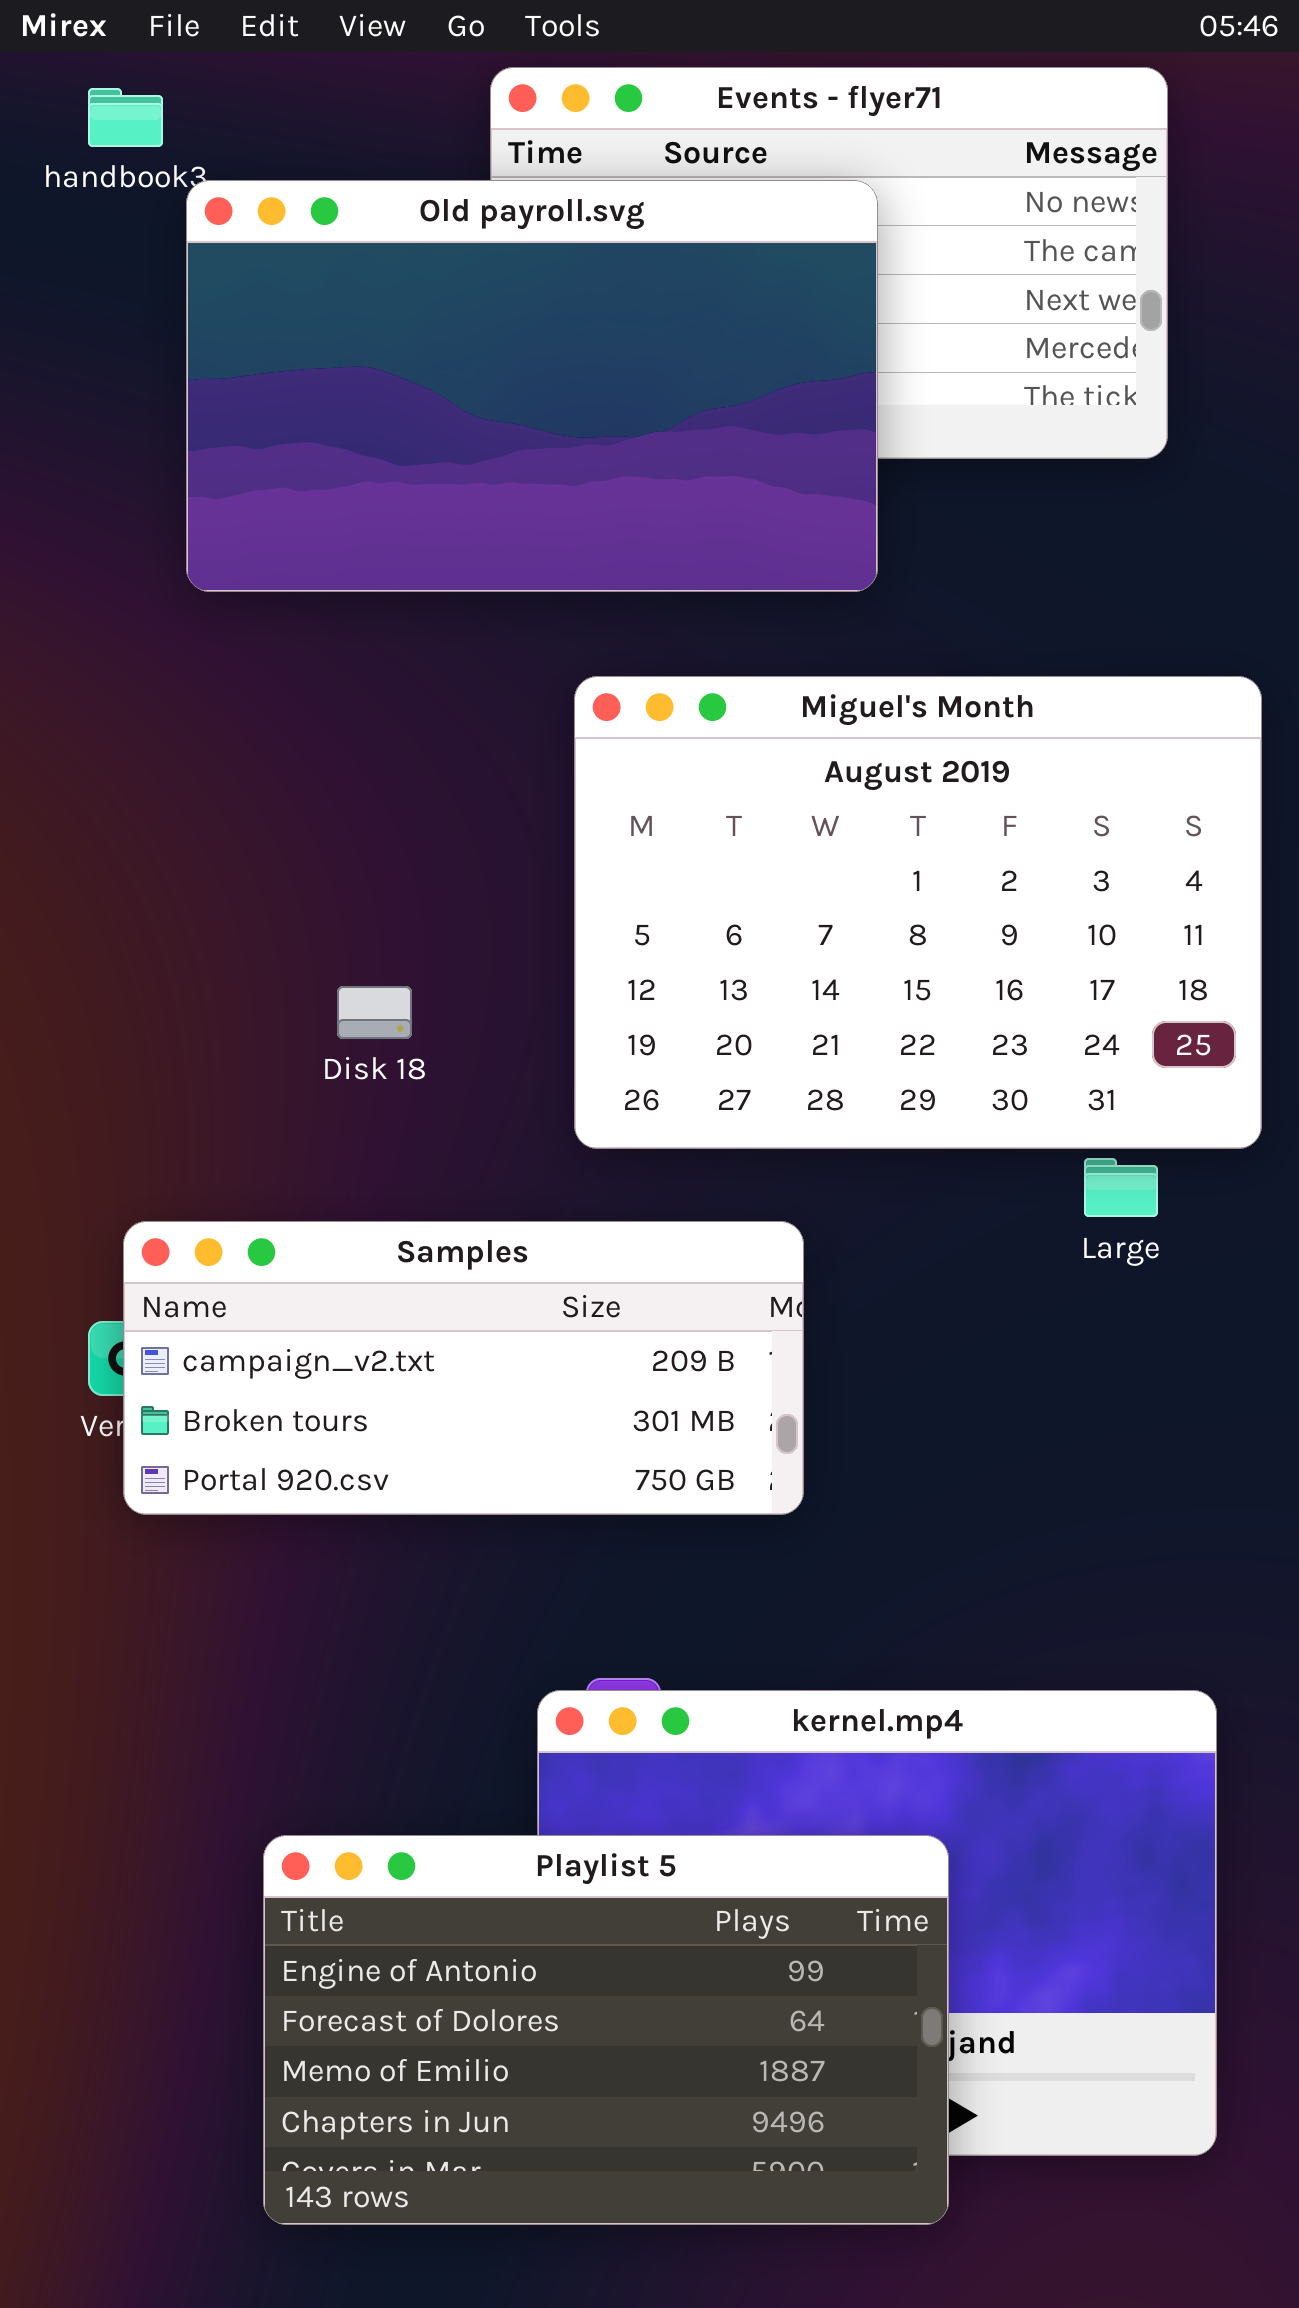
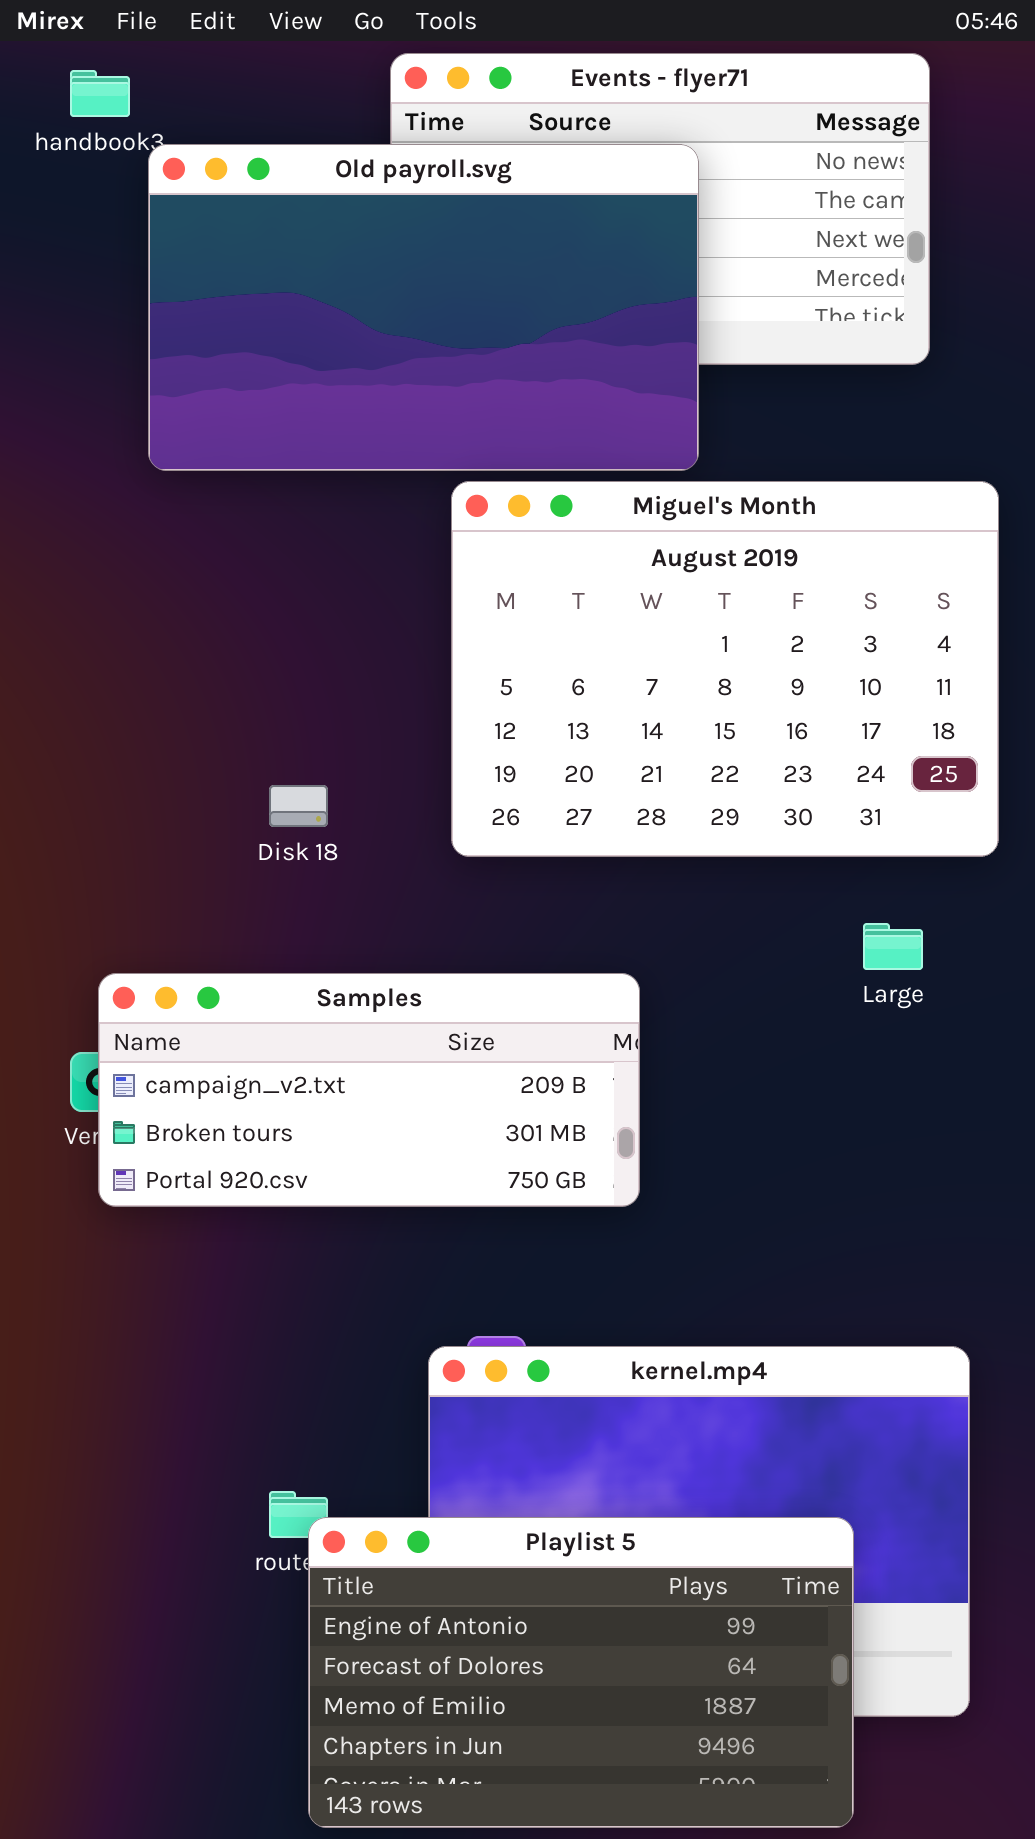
Miguel's Month: [574,676,1262,1149] -> [451,481,999,857], moved
Playlist 5: [263,1835,949,2225] -> [308,1517,854,1828], moved

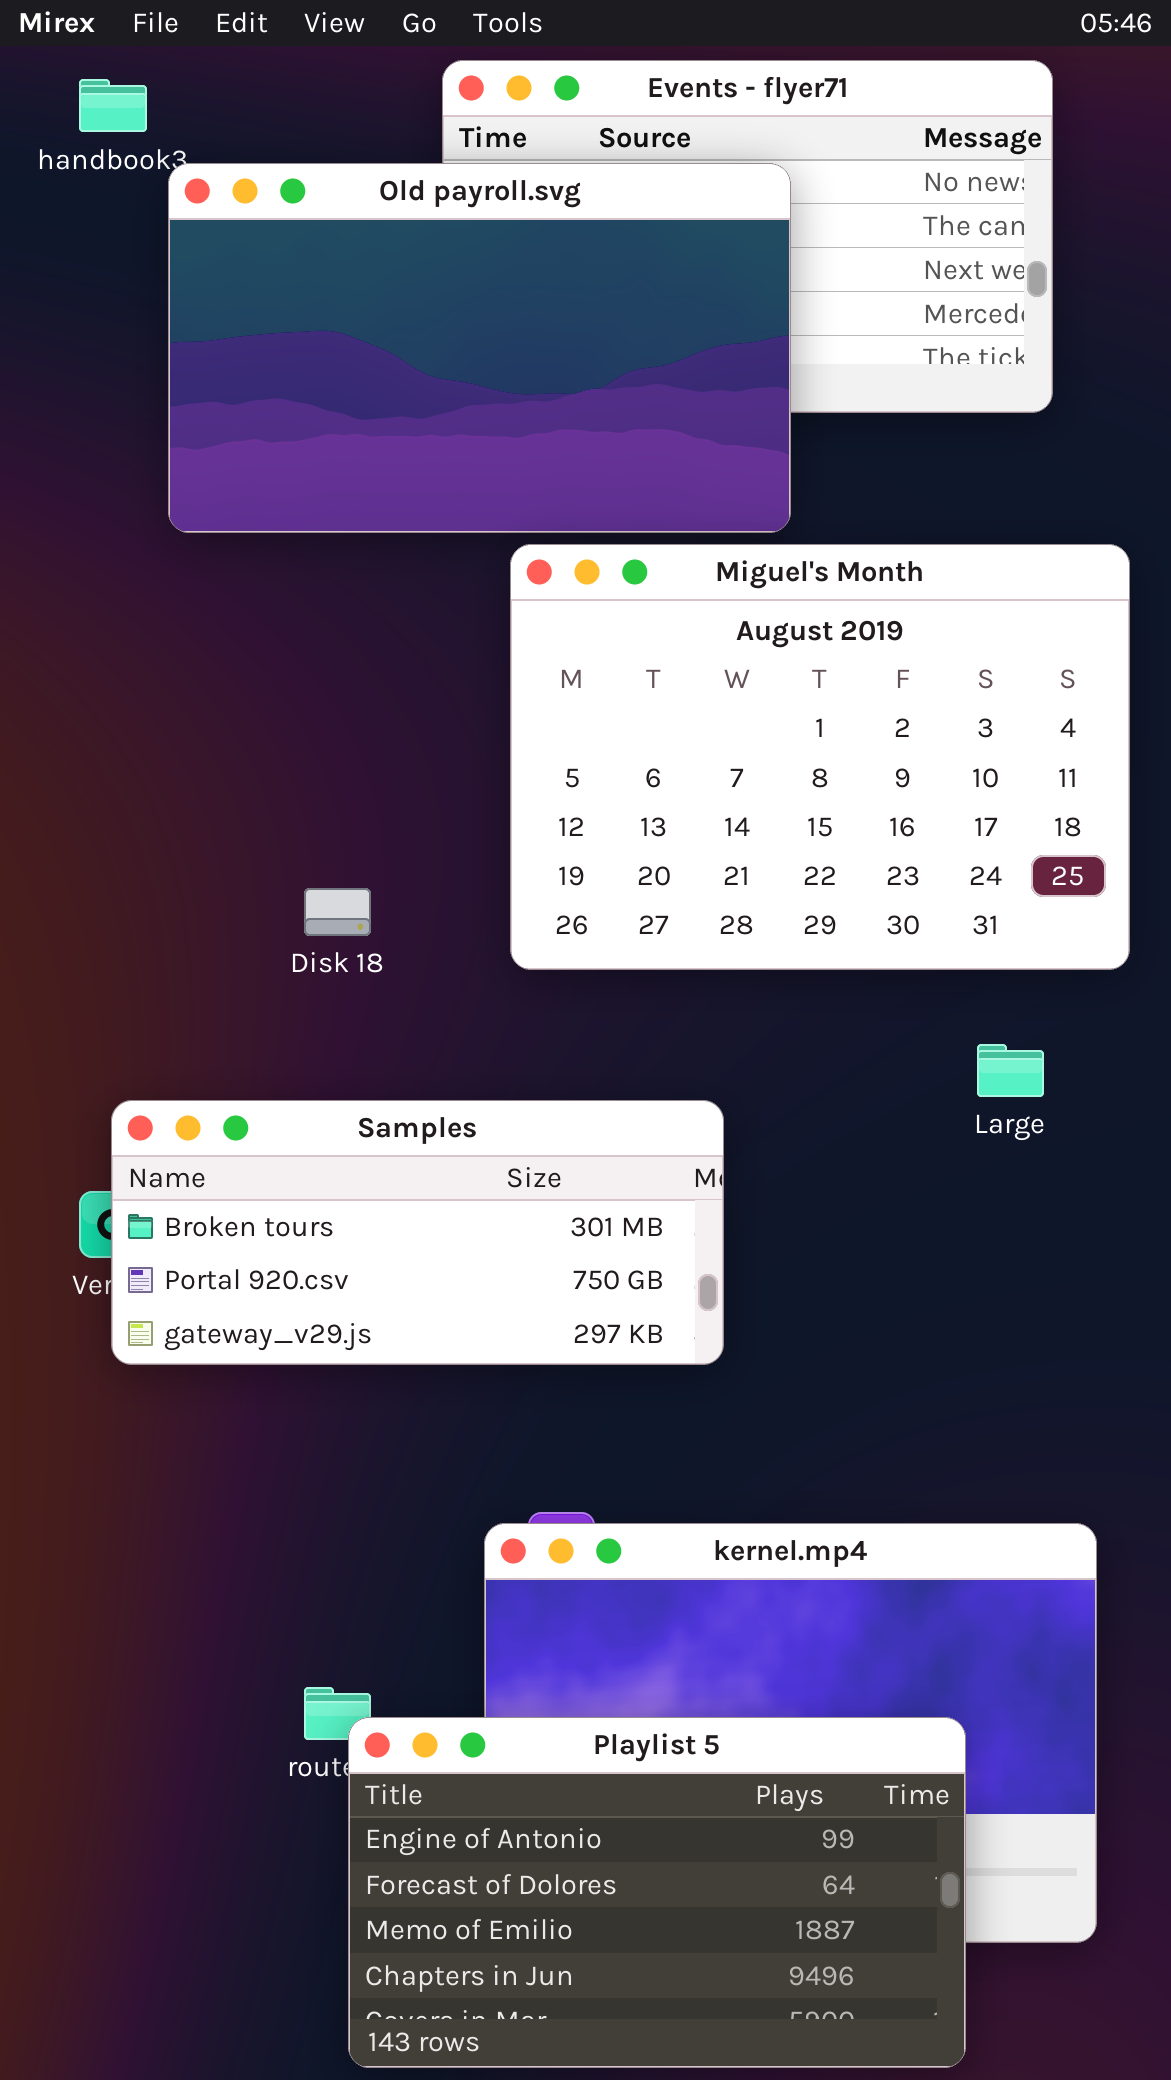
Samples: [98,973,640,1207] -> [111,1100,724,1365], scrolled down 1 row

